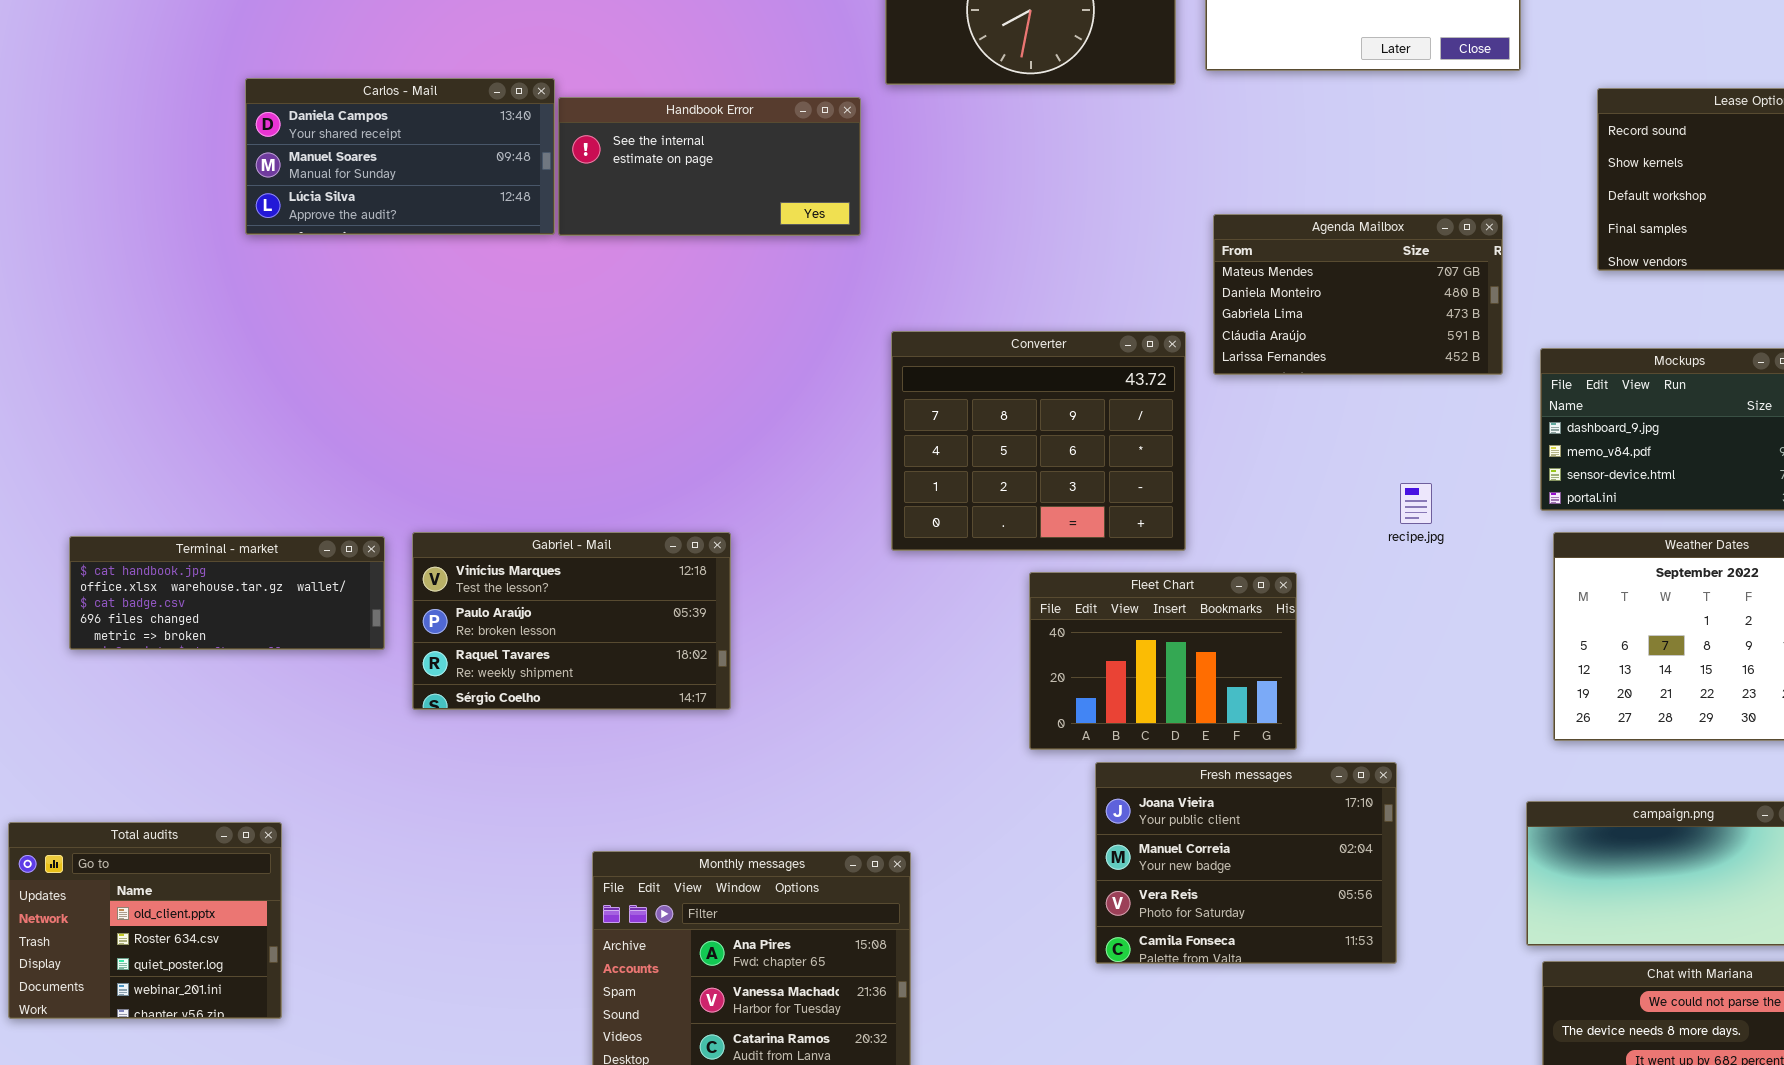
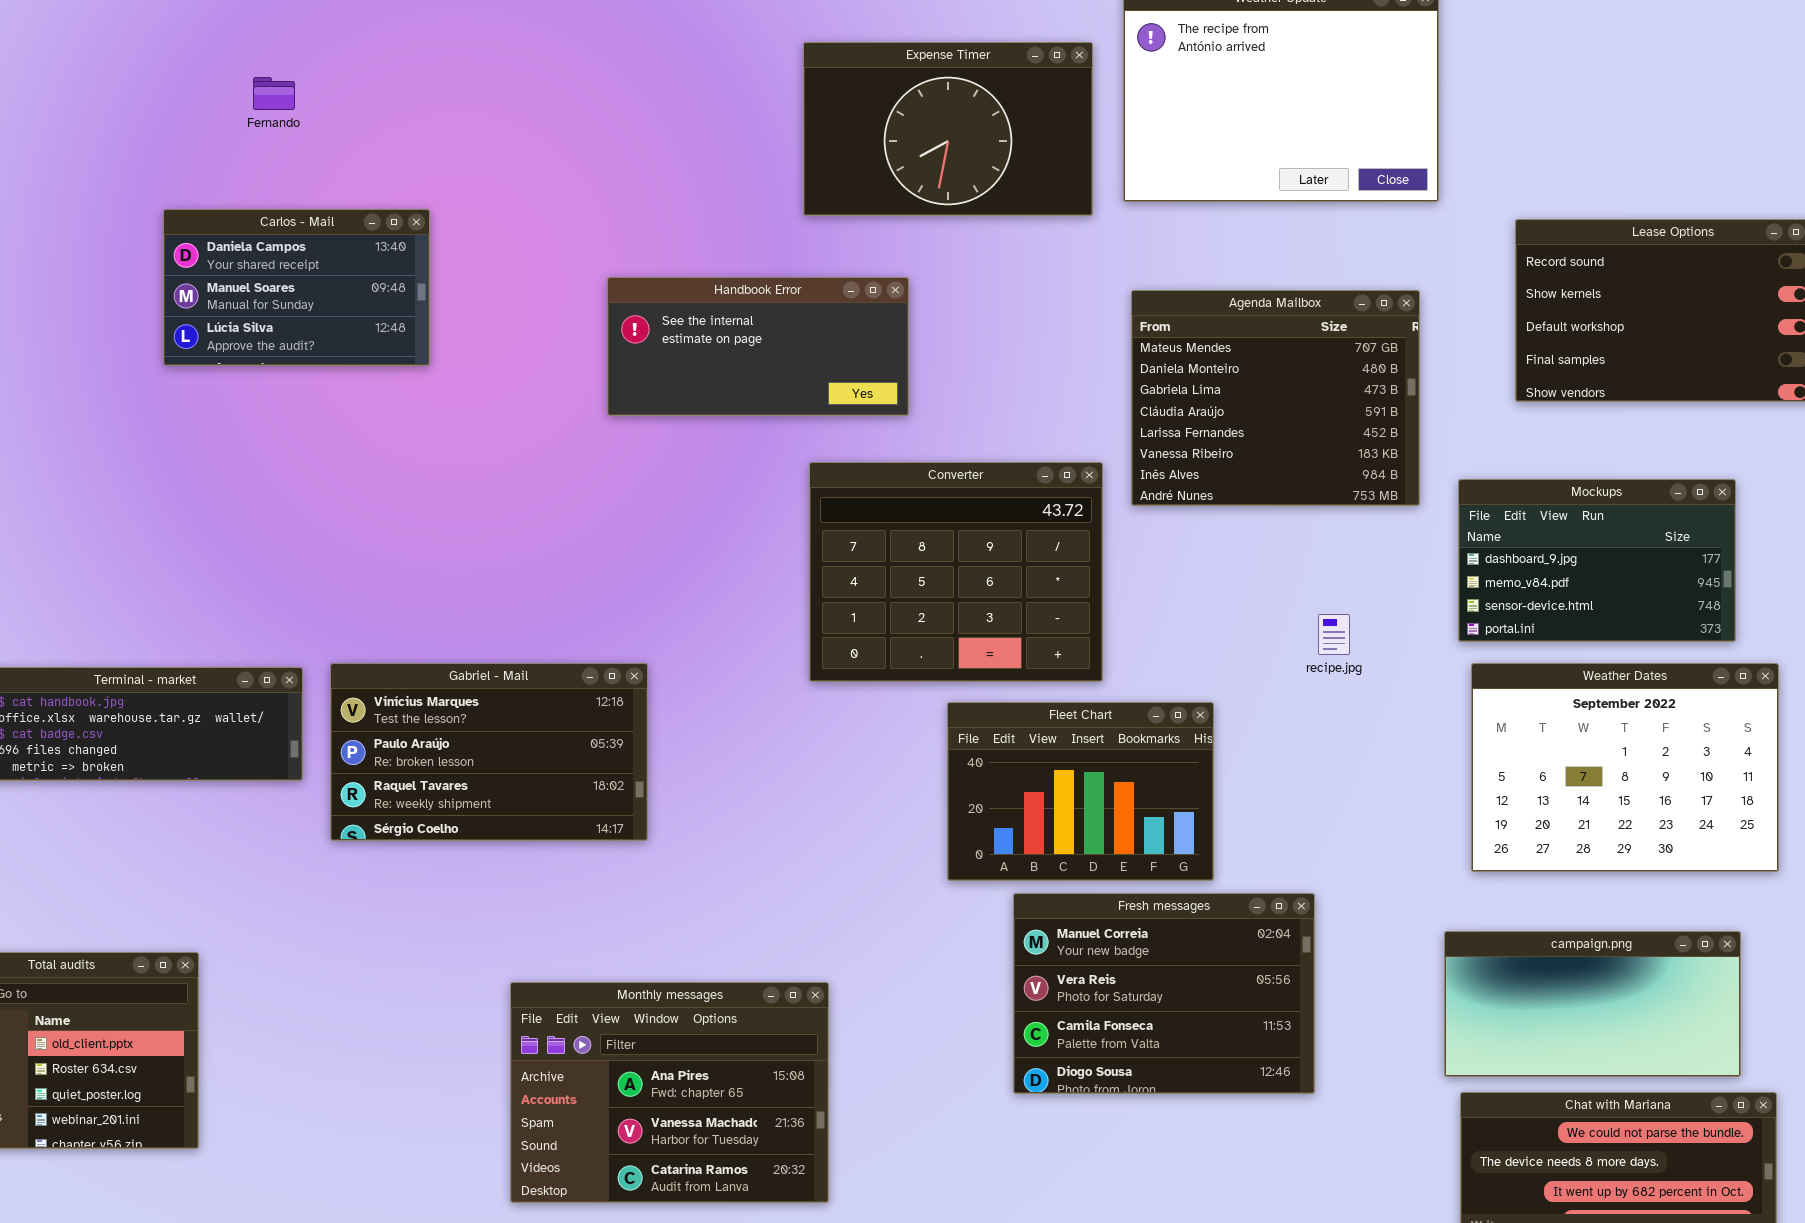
Carlos - Mail: [245,78,555,235] -> [163,209,430,366], resized
Handbook Error: [558,97,861,236] -> [607,277,909,416], moved
Agenda Mailbox: [1213,214,1503,375] -> [1131,290,1420,506], resized
Fresh messages: [1095,762,1397,964] -> [1013,893,1315,1094], scrolled down 1 row

